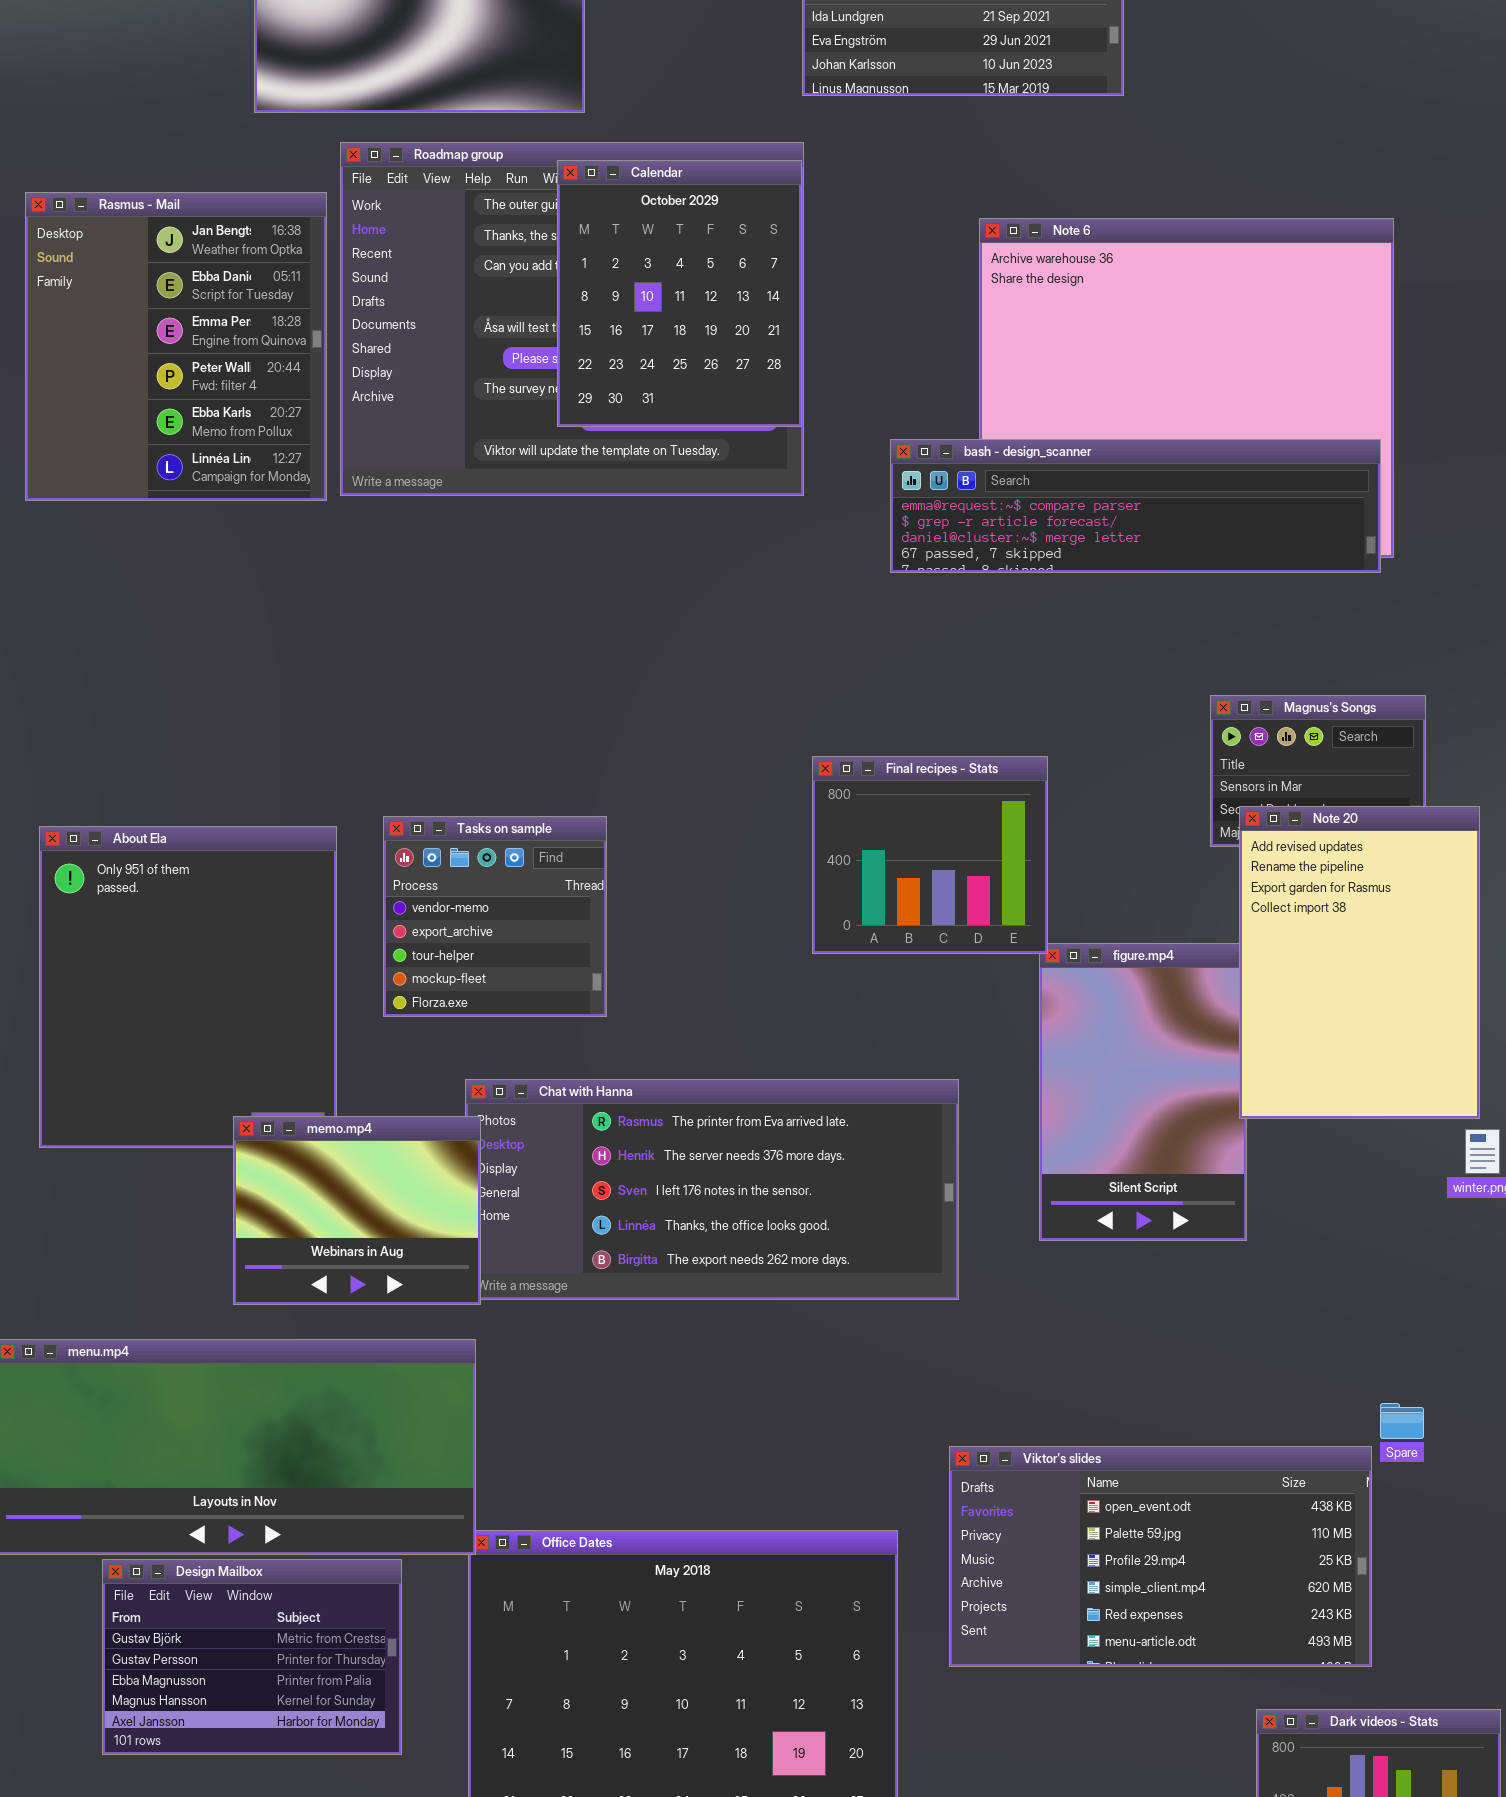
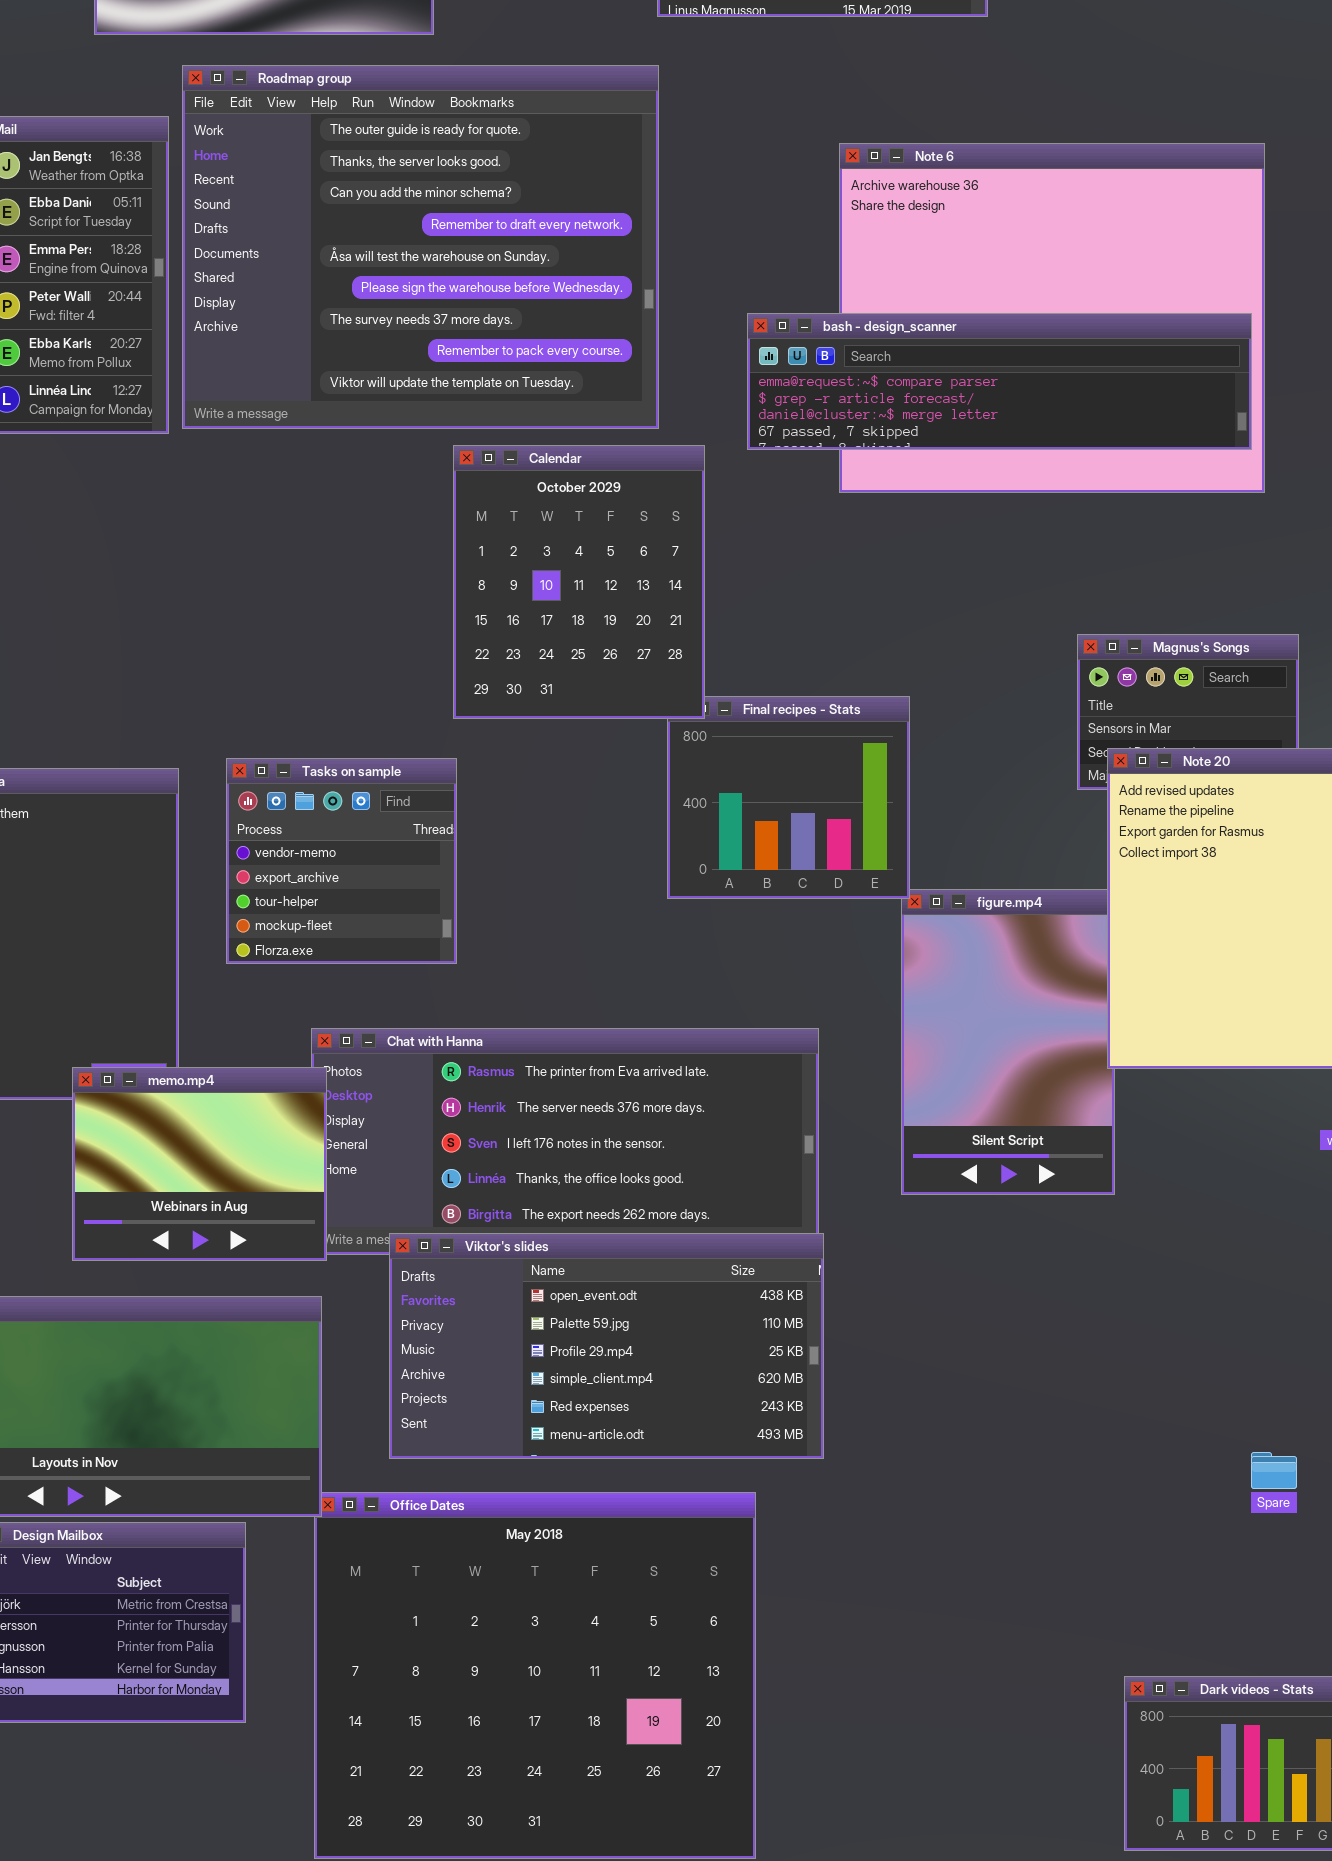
Calendar: [557,160,802,427] -> [453,445,705,719], moved
bash - design_scanner: [890,439,1381,573] -> [747,313,1252,450], moved
Spare: [1380,1403,1424,1439] -> [1251,1452,1297,1489], moved
Viktor's slides: [949,1446,1372,1667] -> [389,1233,824,1459], moved

